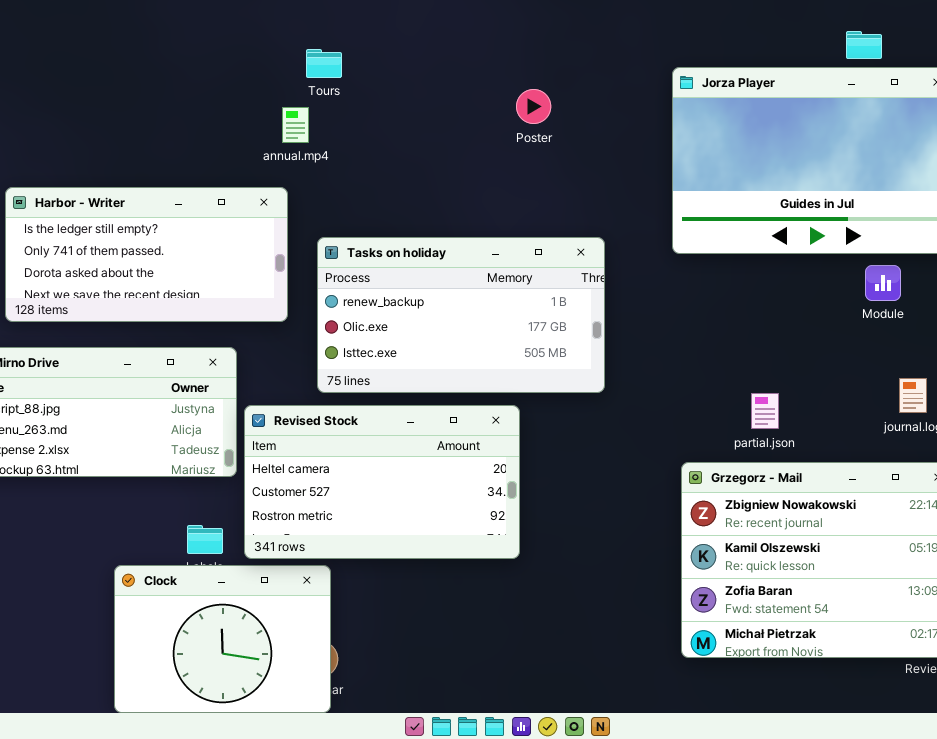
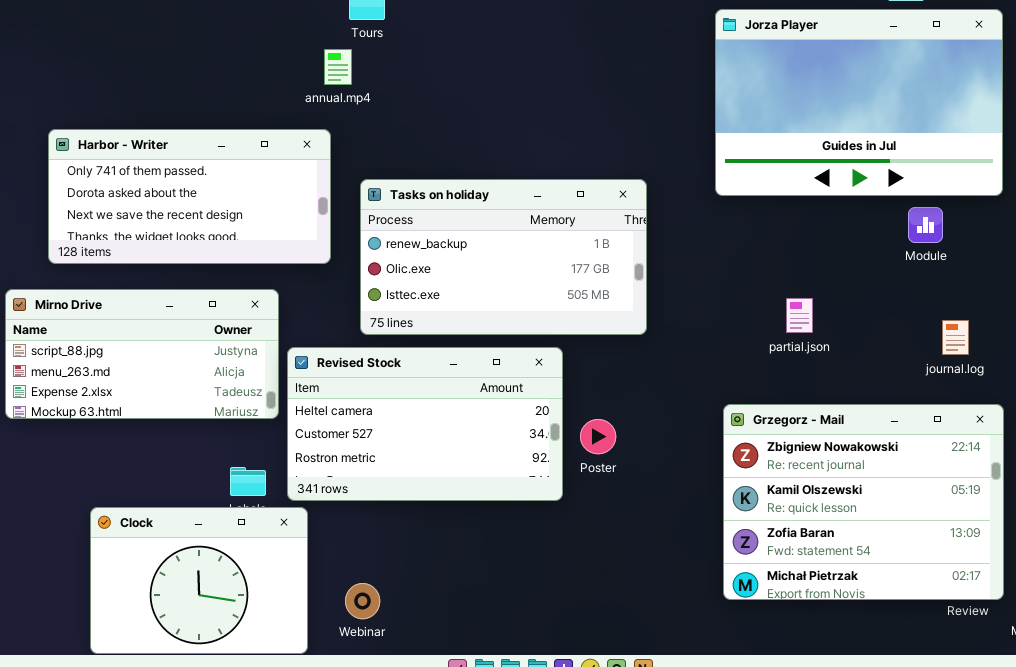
Poster: [516,89,551,124] -> [580,419,616,454], moved
Harbor - Writer: [5,187,288,322] -> [48,129,331,264], scrolled down 1 row
partial.json: [751,393,779,429] -> [786,298,813,333], moved
Clock: [114,565,331,713] -> [90,507,308,654], moved

